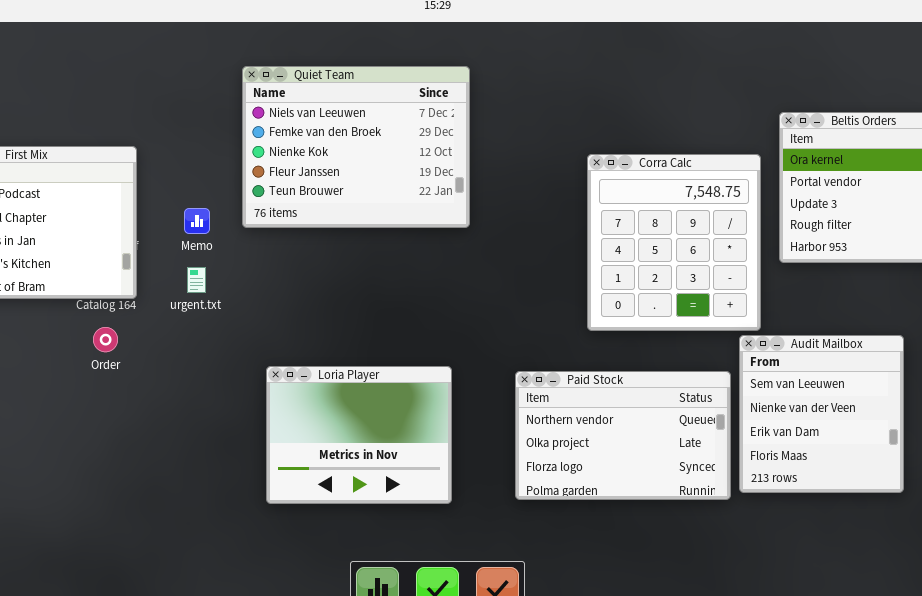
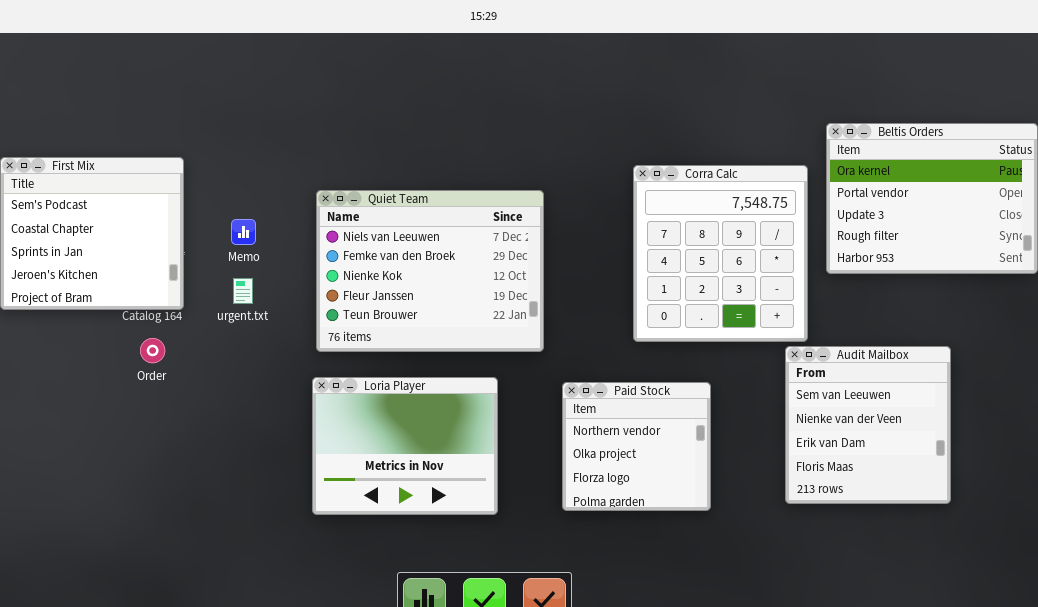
Quiet Team: [242,66,470,228] -> [316,190,544,352], moved
Paid Stock: [515,371,731,500] -> [562,382,711,511], resized

